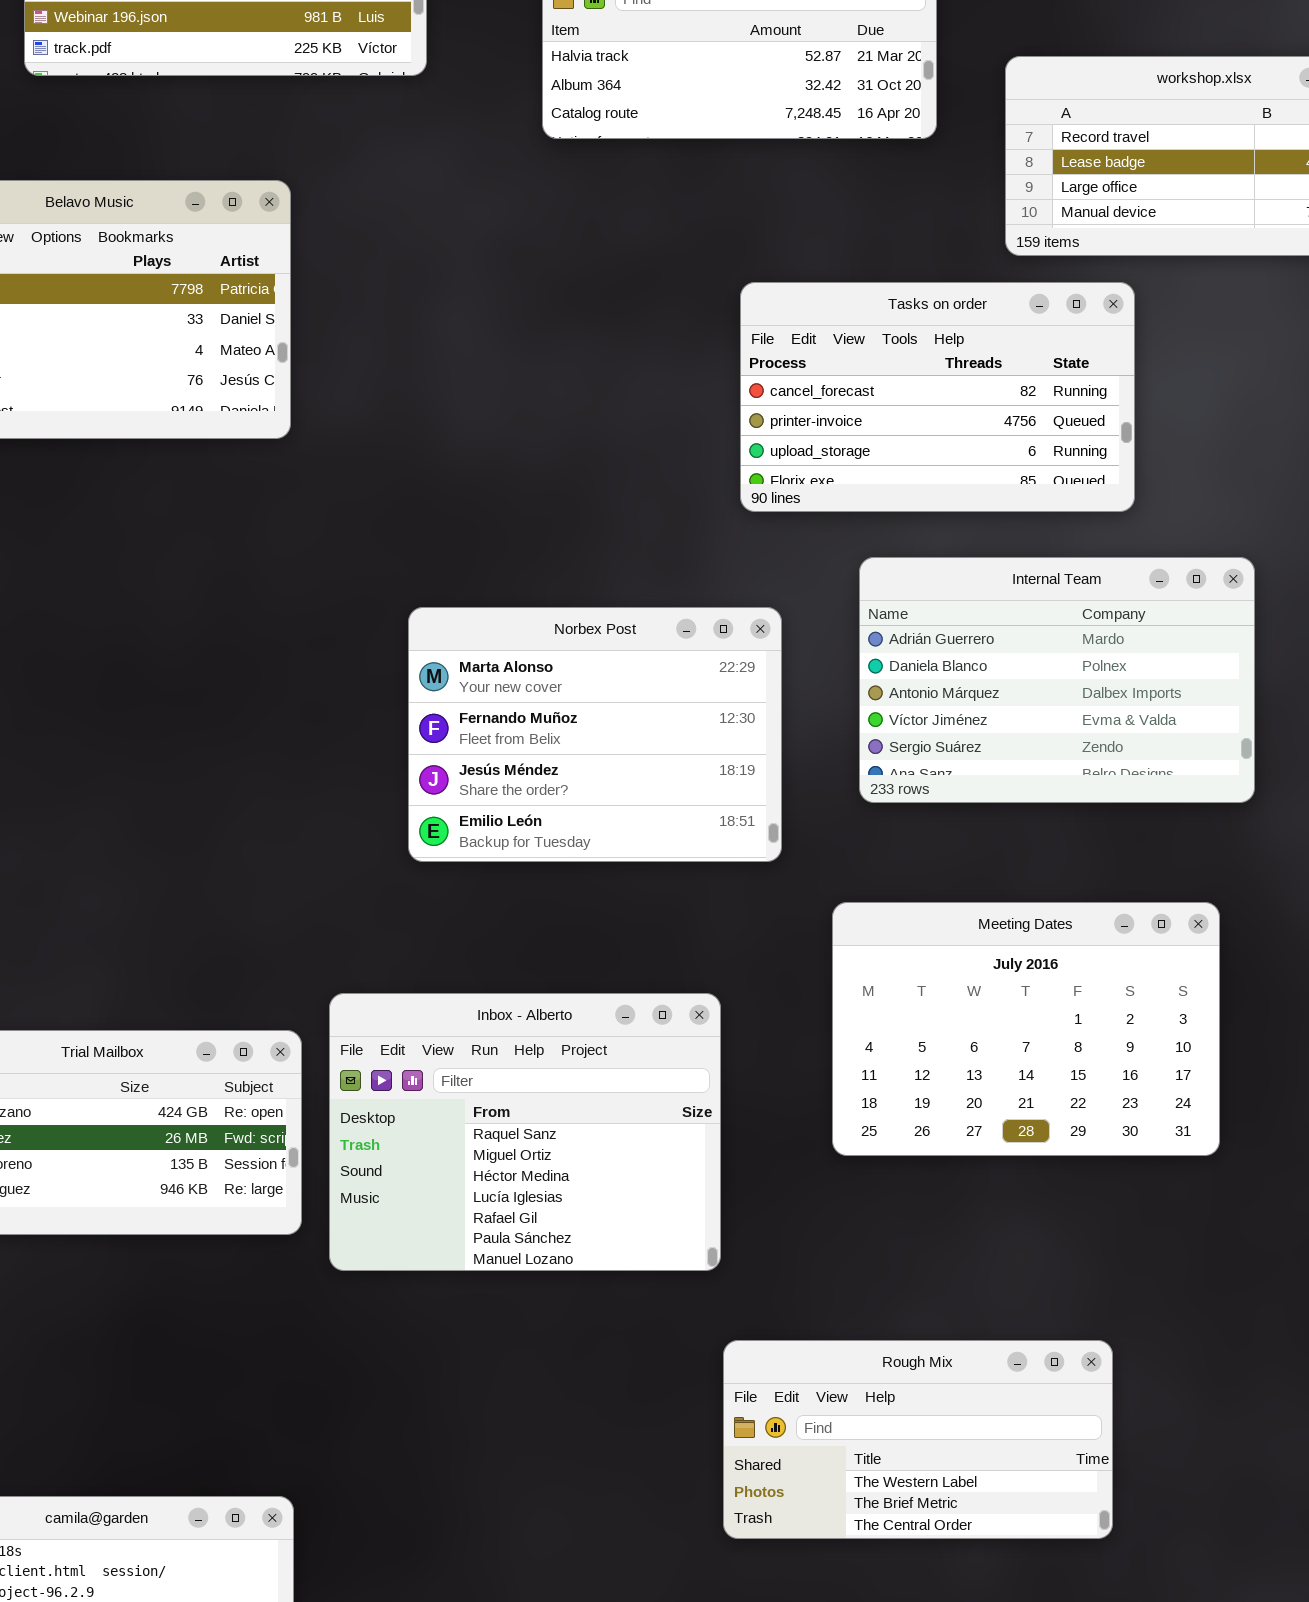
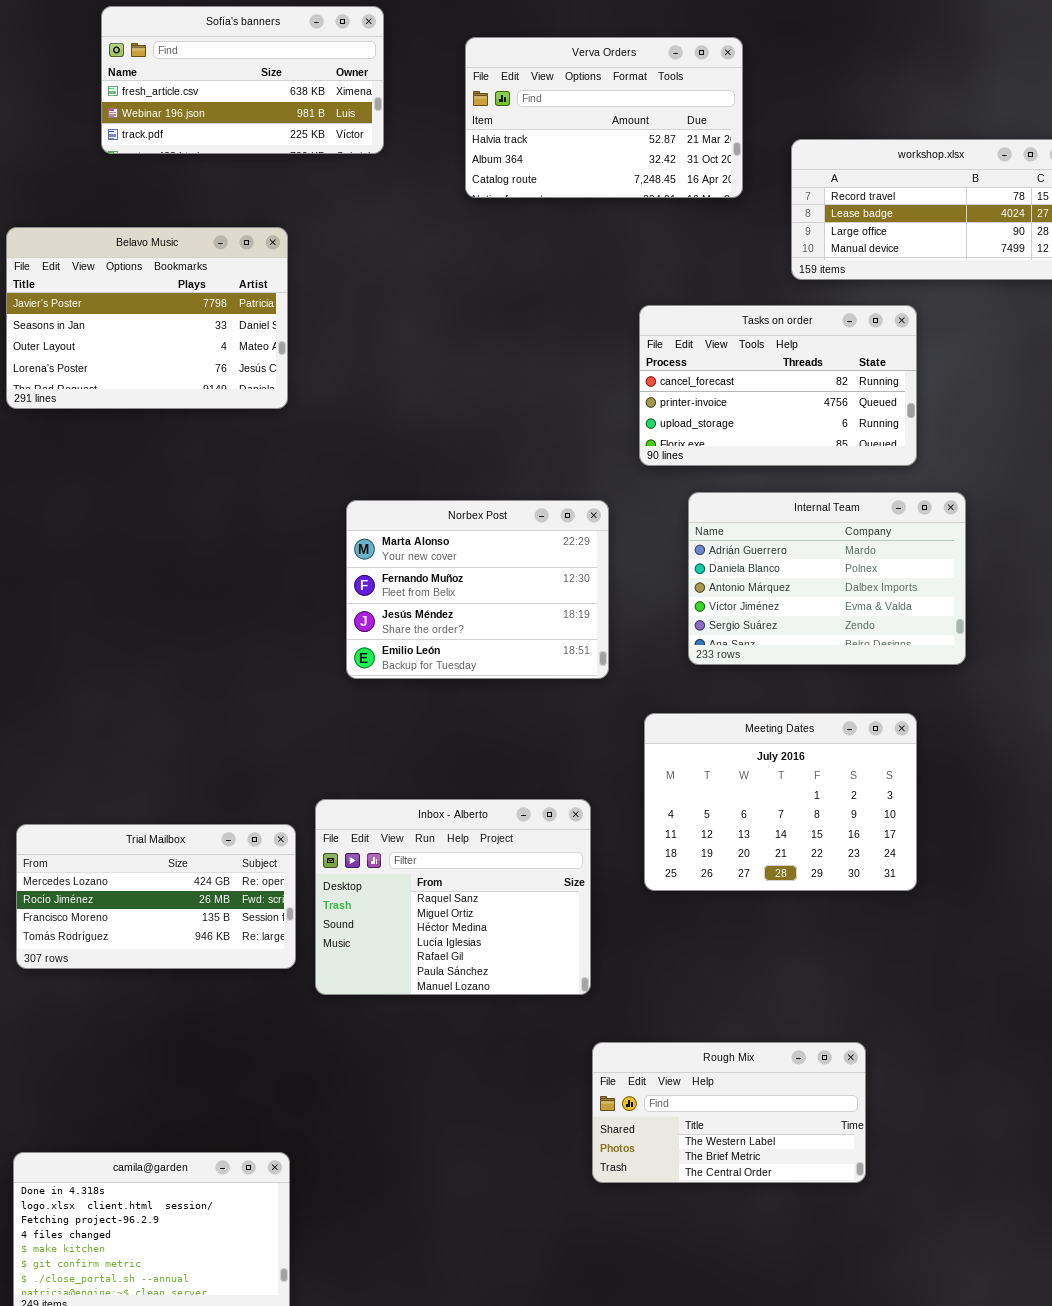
Tasks on order: [740,282,1135,512] -> [639,305,917,466], moved
Norbex Post: [408,607,782,862] -> [346,500,609,679], moved
Meeting Dates: [832,902,1220,1156] -> [644,713,917,891], moved

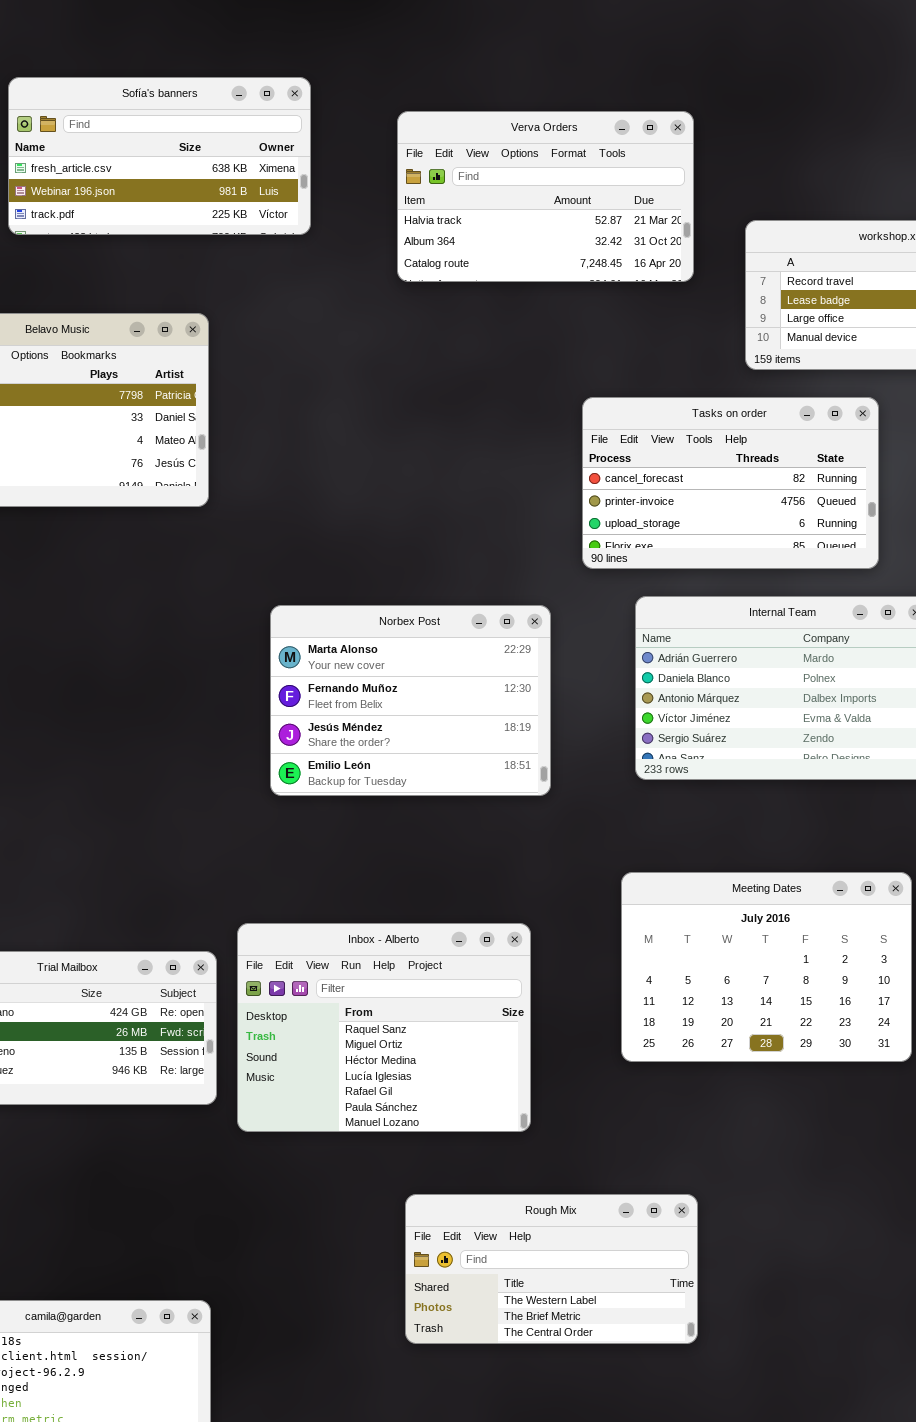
Meeting Dates: [644,713,917,891] -> [621,872,912,1062], moved
Rough Mix: [592,1042,866,1183] -> [405,1194,698,1344], moved

